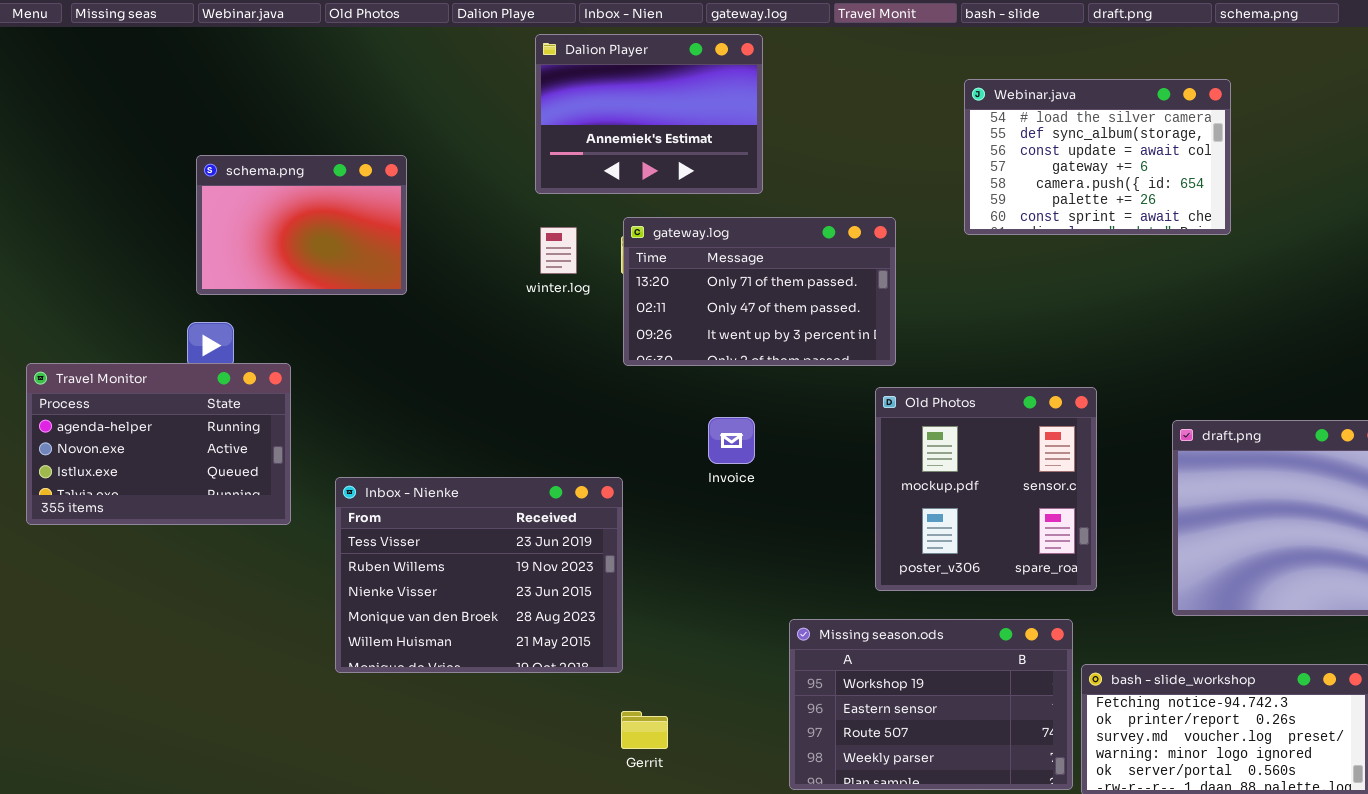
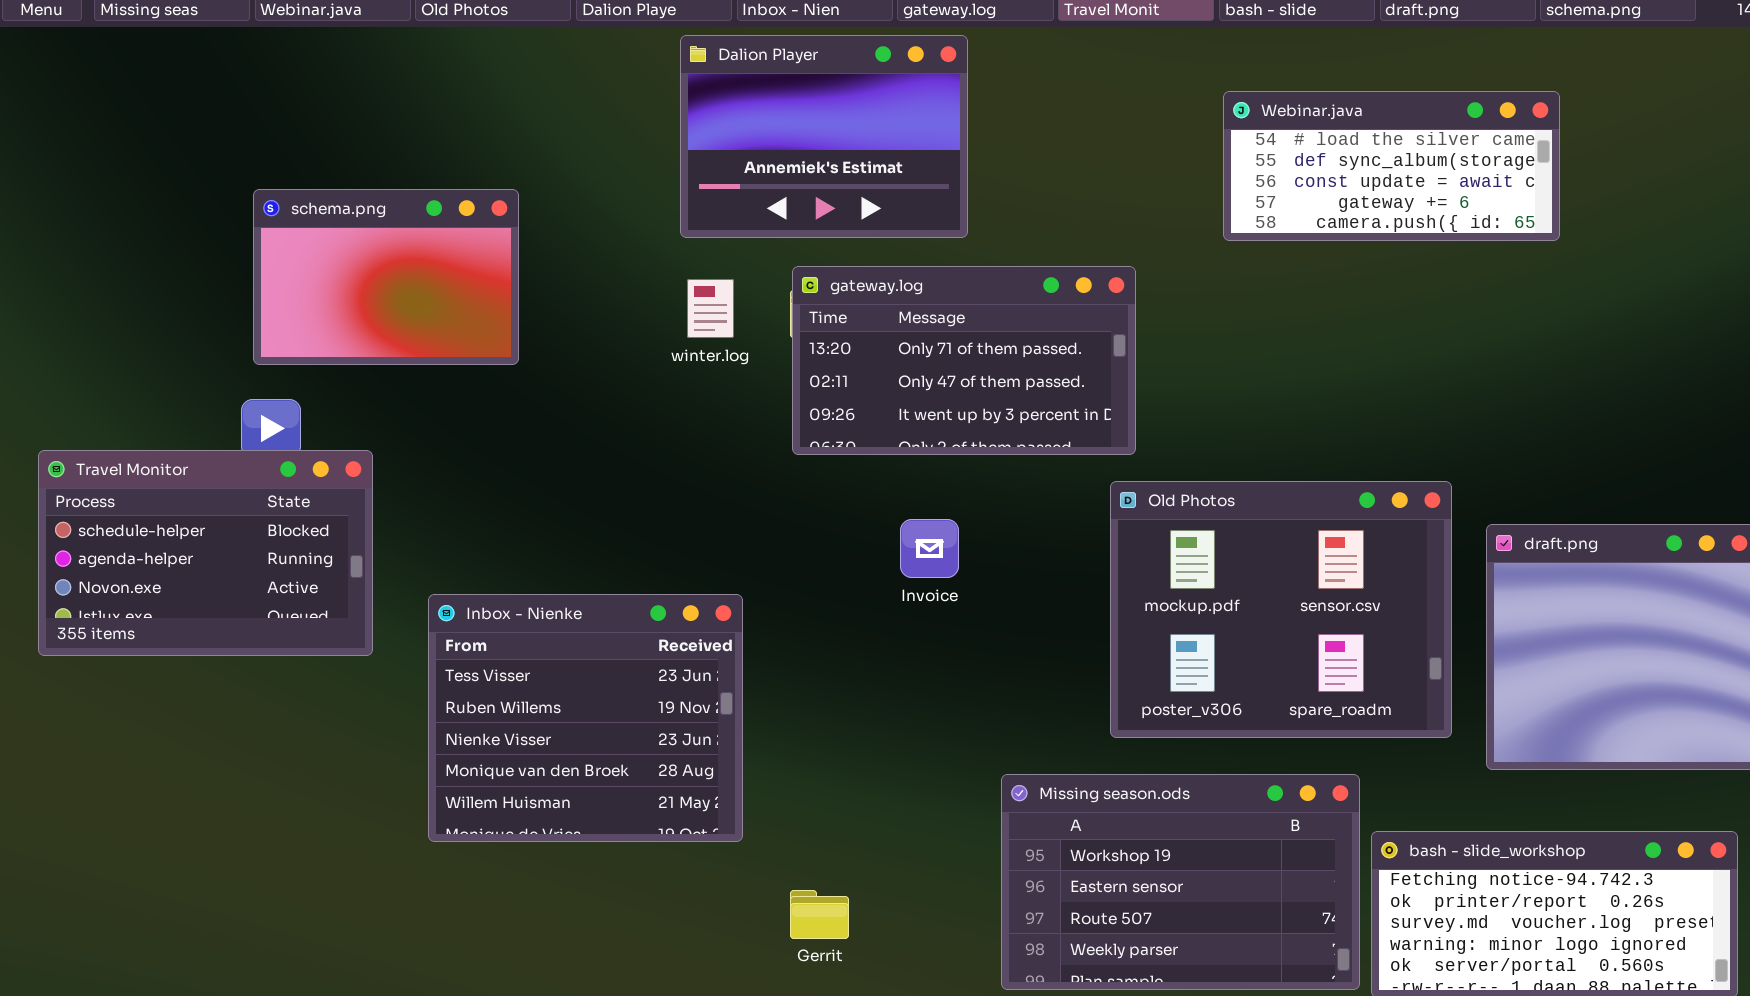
Webinar.java: [964,79,1231,235] -> [1223,91,1560,241], resized
Travel Monitor: [26,363,291,525] -> [38,450,373,656], scrolled up 1 row
Old Photos: [875,387,1097,591] -> [1110,481,1452,738], resized
Inbox - Nienke: [335,477,623,673] -> [428,594,743,842], resized

